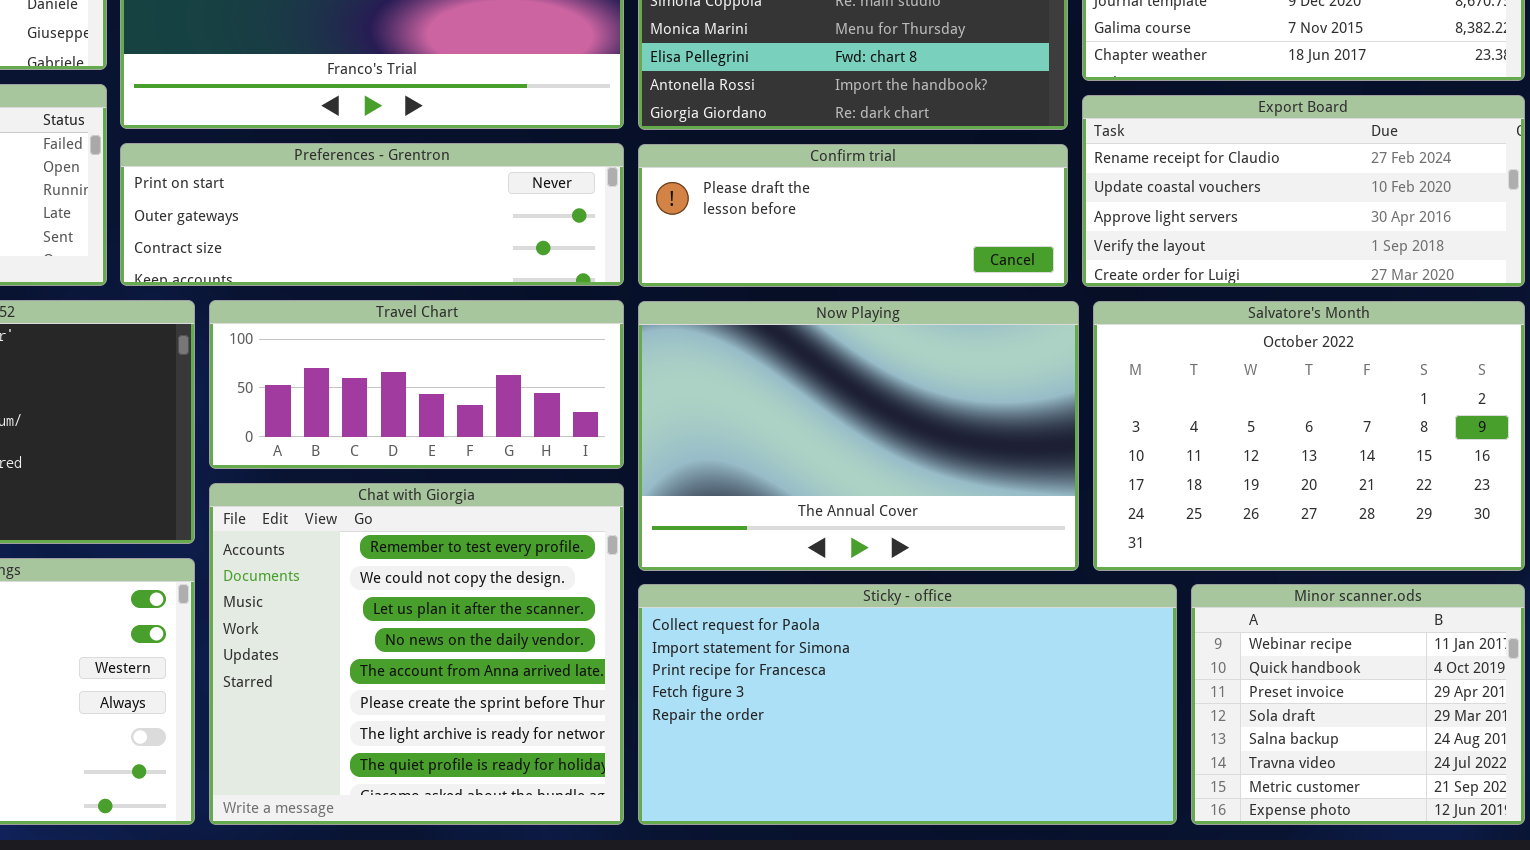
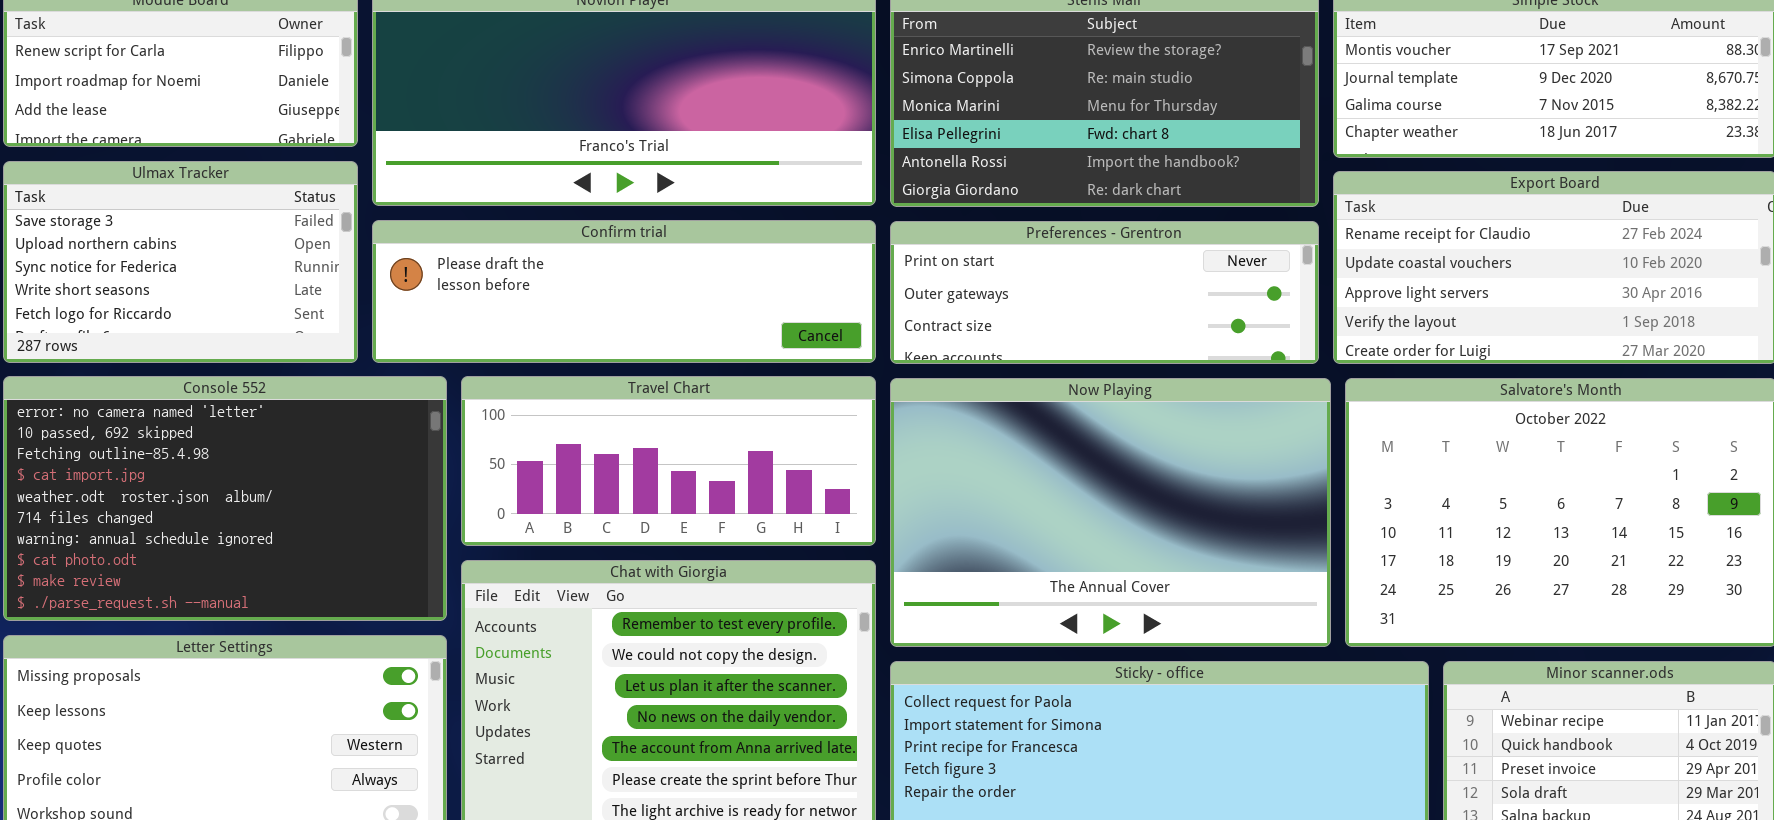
Preferences - Grentron: [120,143,624,286] -> [890,221,1319,364], moved, resized
Confirm trial: [638,144,1068,287] -> [372,220,876,363], moved, resized

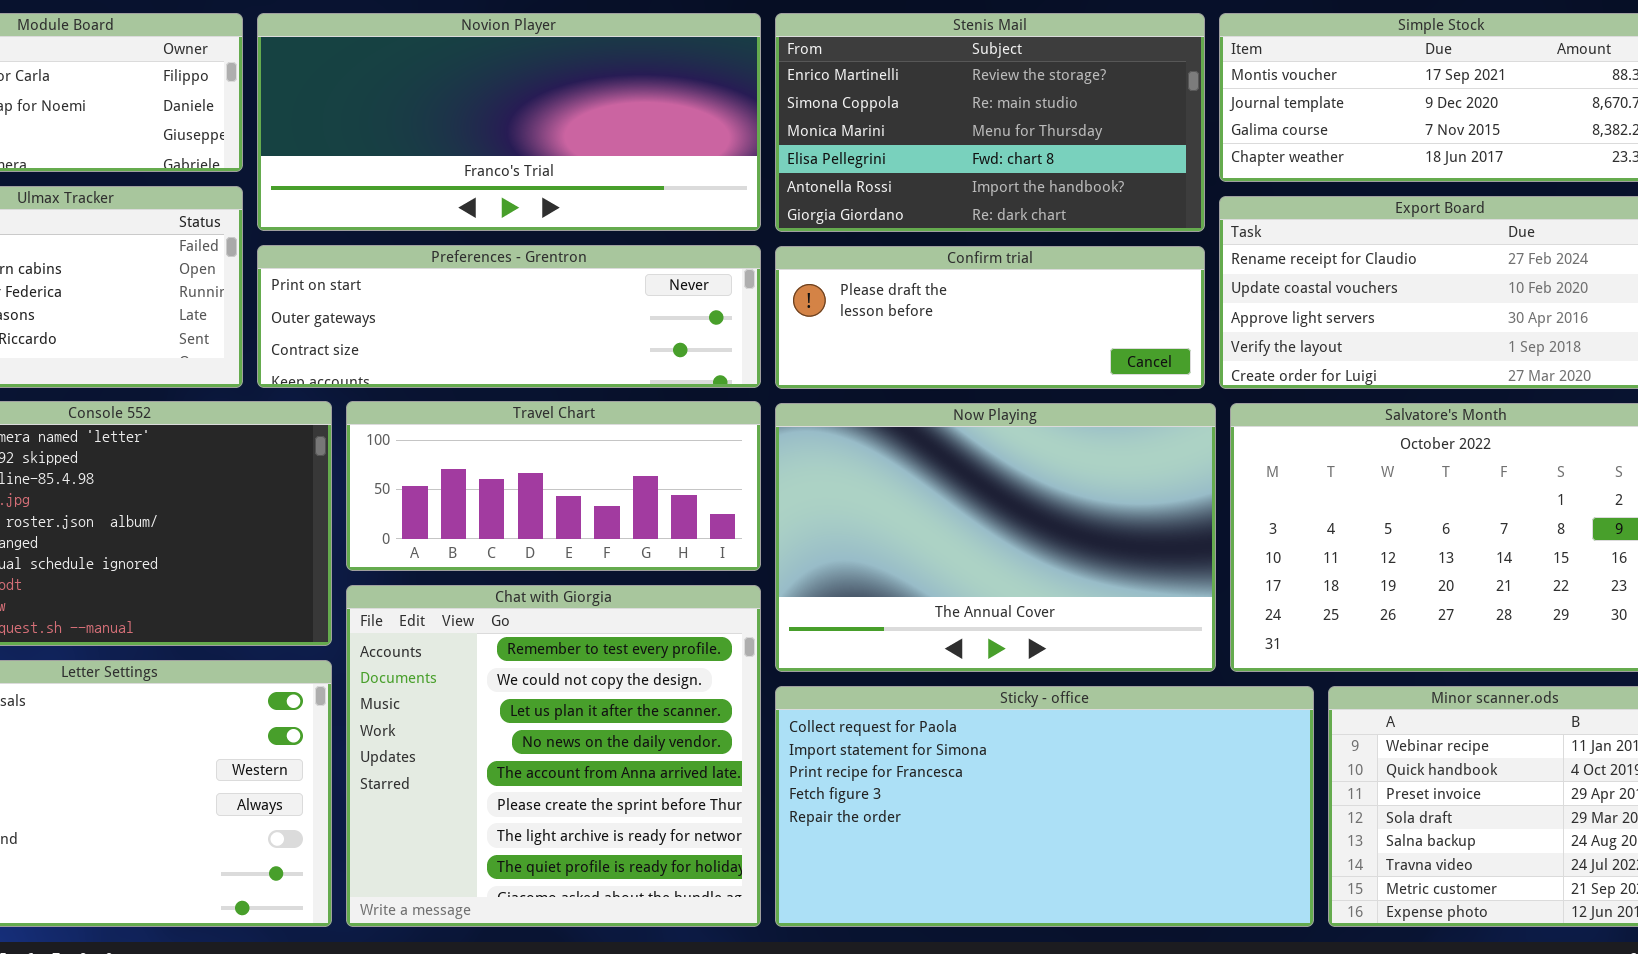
Confirm trial: [372,220,876,363] -> [775,246,1205,389], moved, resized
Preferences - Grentron: [890,221,1319,364] -> [257,245,761,388], moved, resized

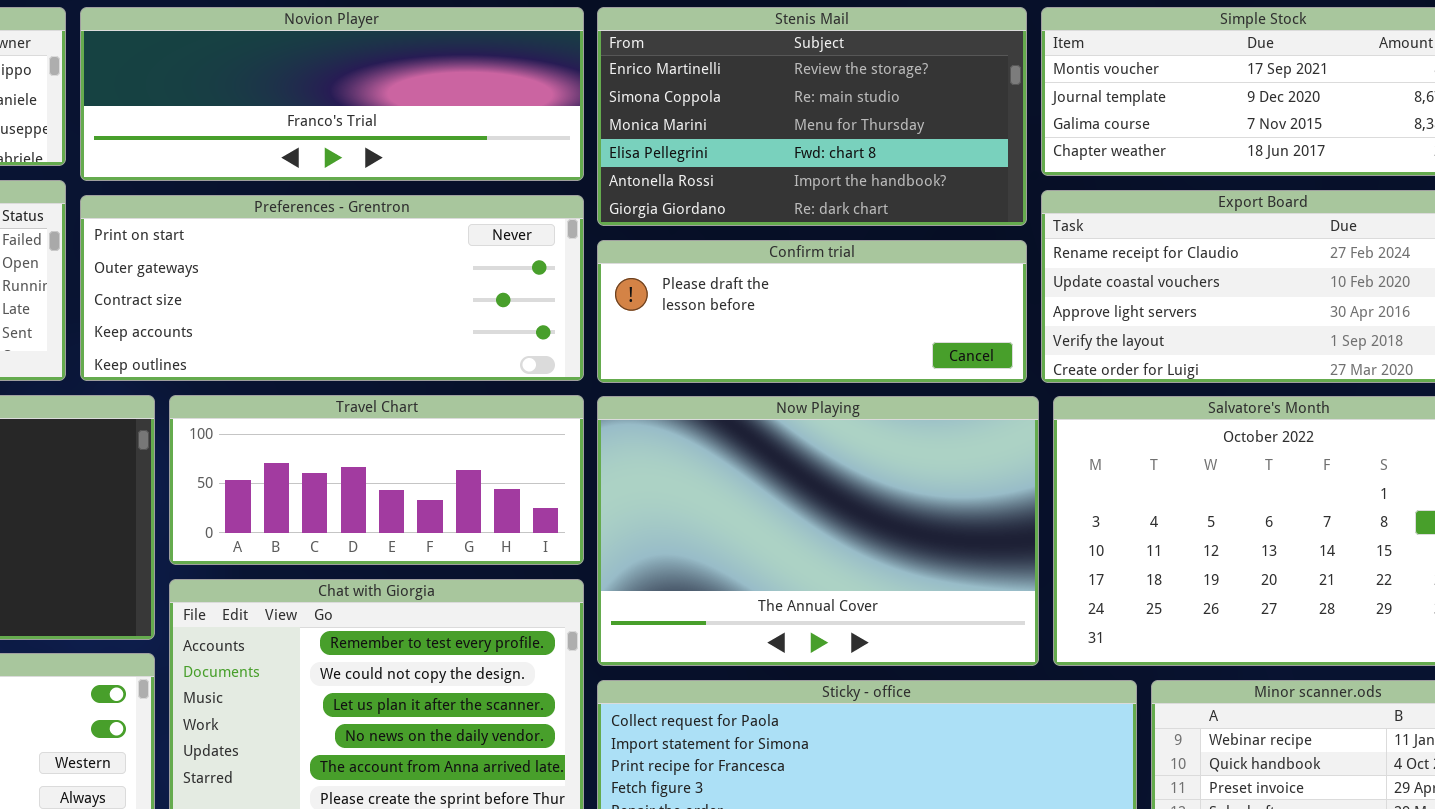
Novion Player: [257,13,761,231] -> [80,7,584,181], resized
Preferences - Grentron: [257,245,761,388] -> [80,195,584,381], resized

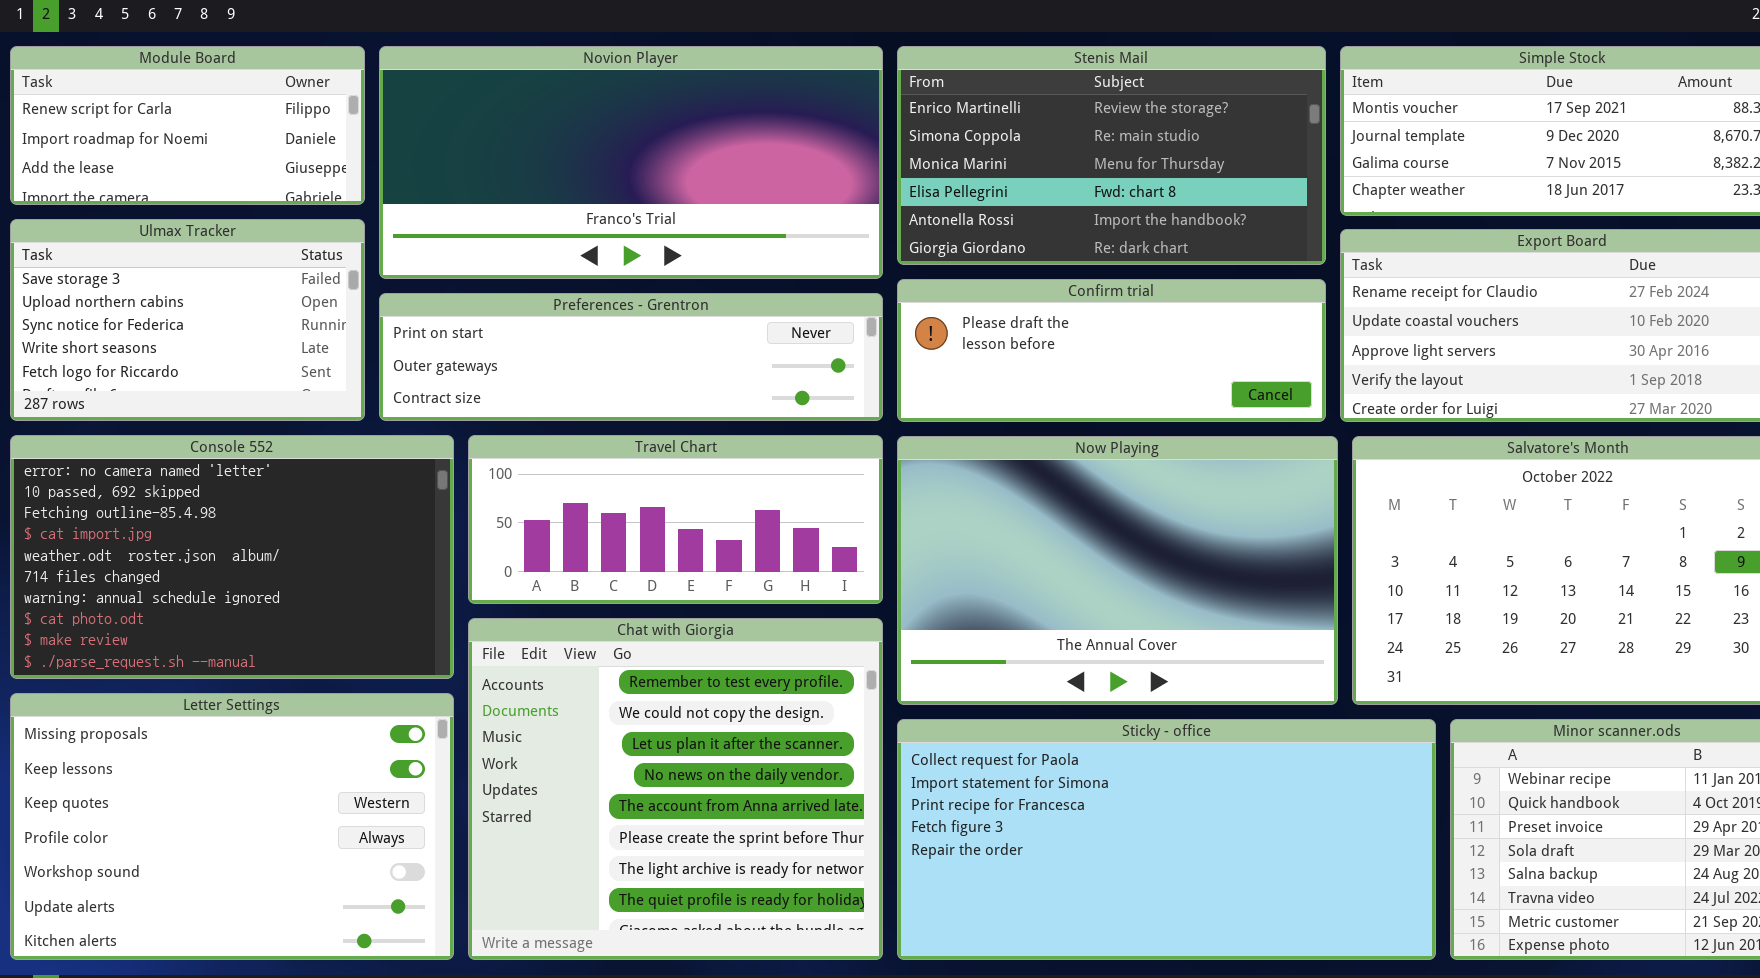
Novion Player: [80,7,584,181] -> [379,46,883,279], resized
Preferences - Grentron: [80,195,584,381] -> [379,293,883,421], resized

